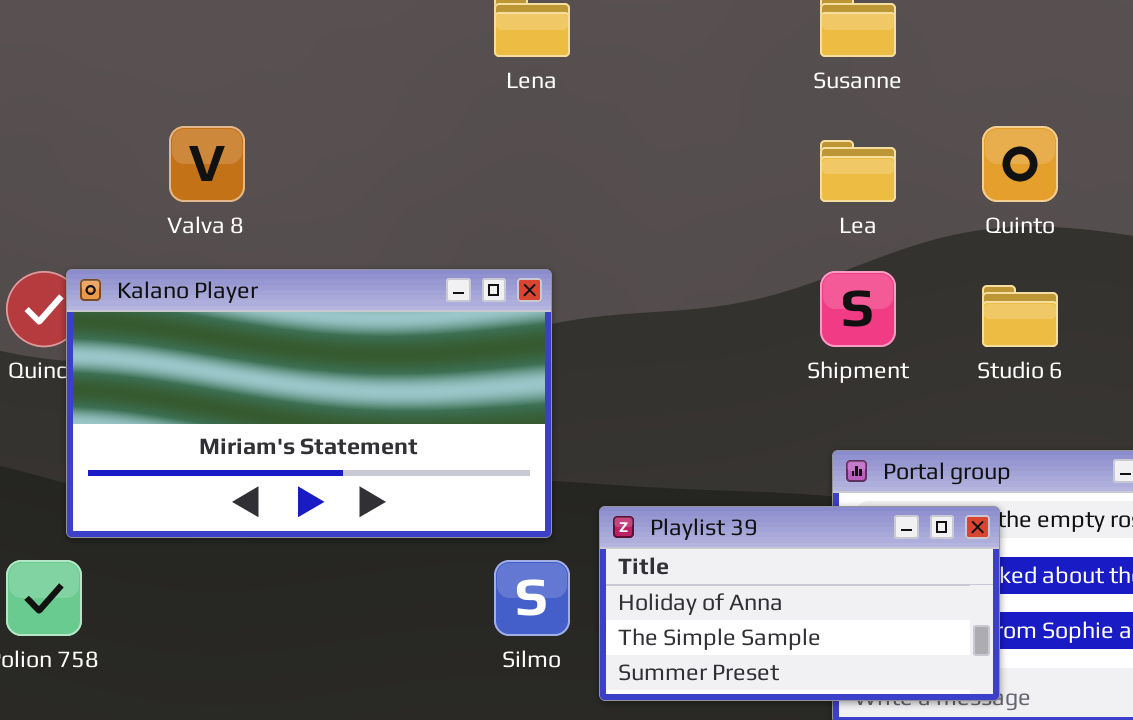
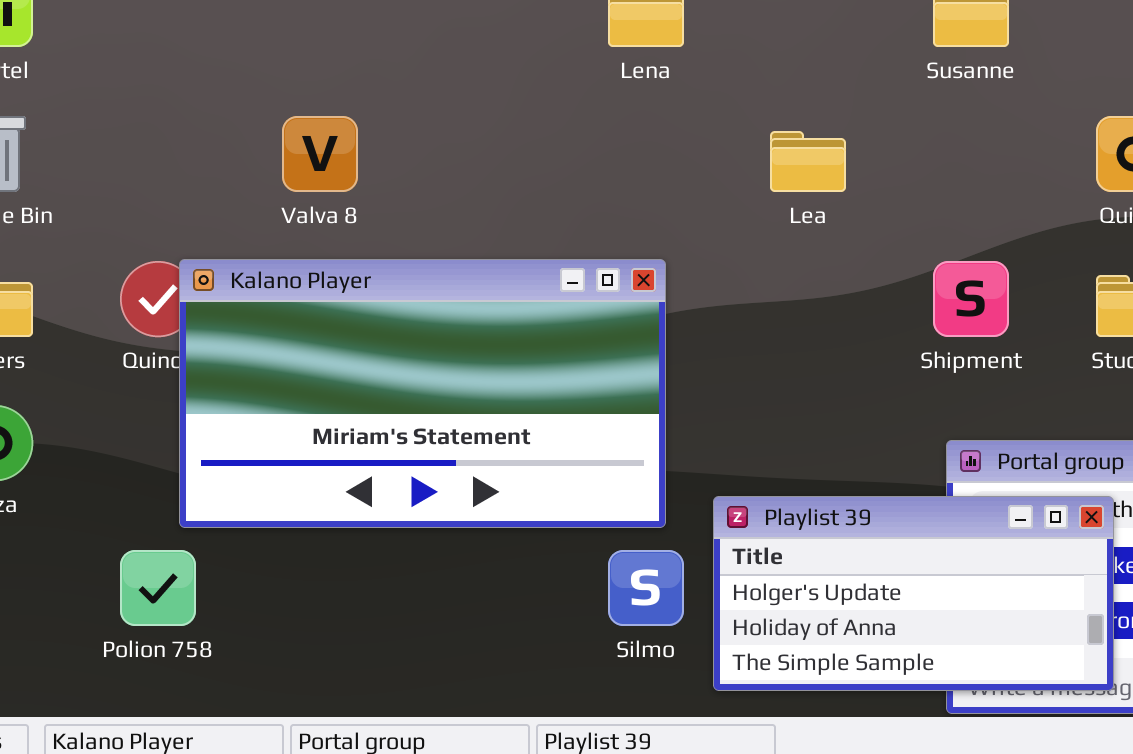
Lea: [820,140,896,202] -> [770,131,846,192], moved
Playlist 39: [599,506,1000,701] -> [713,496,1114,691], scrolled up 1 row

